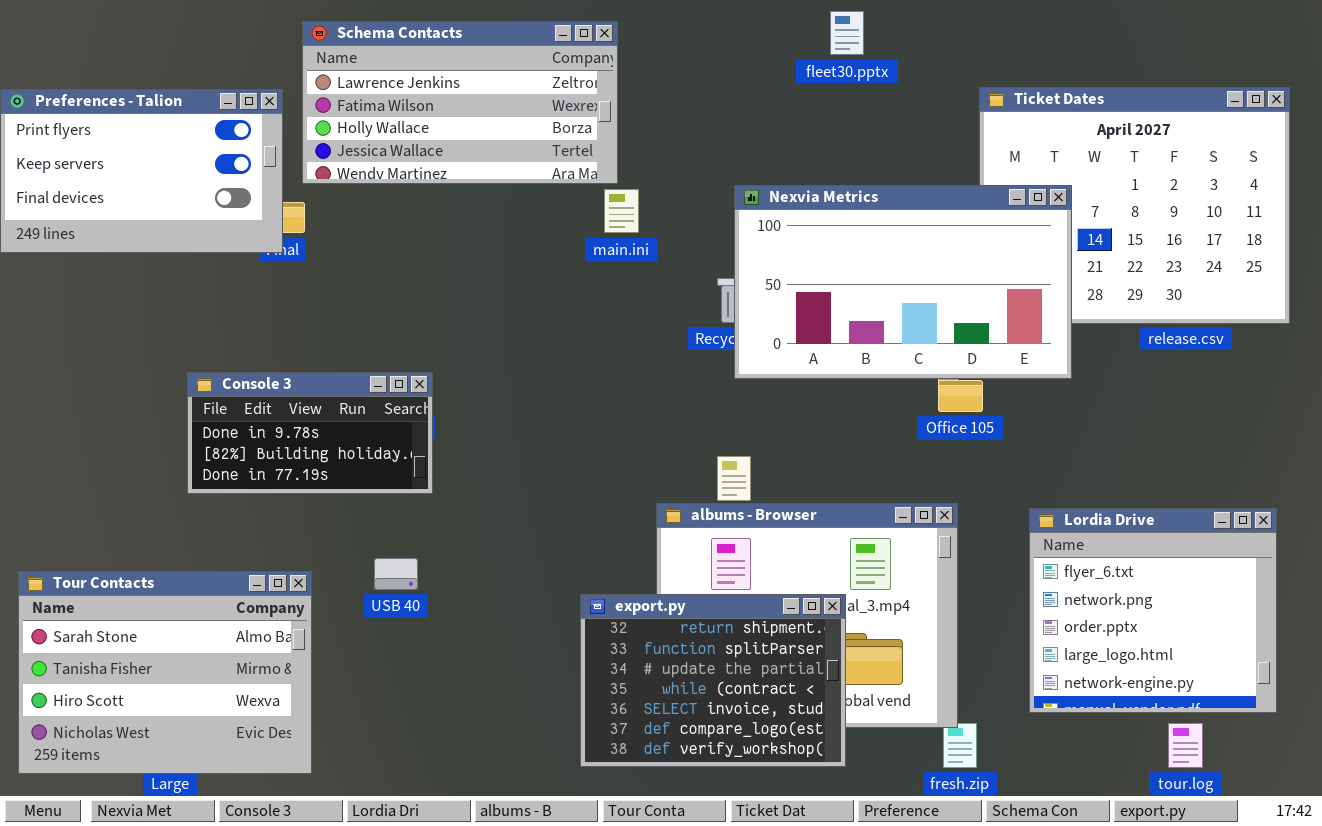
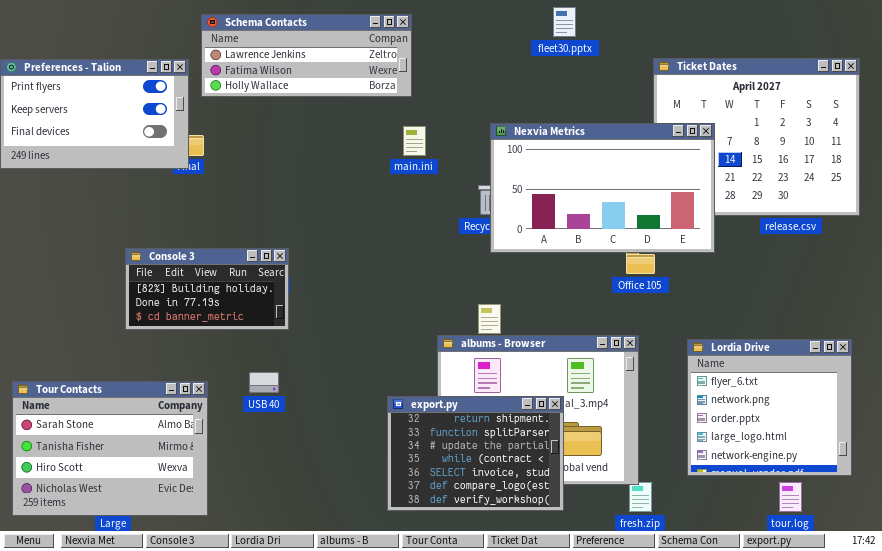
Schema Contacts: [302,21,618,184] -> [201,14,412,97], resized
Console 3: [187,372,433,494] -> [125,248,289,330], scrolled down 1 row

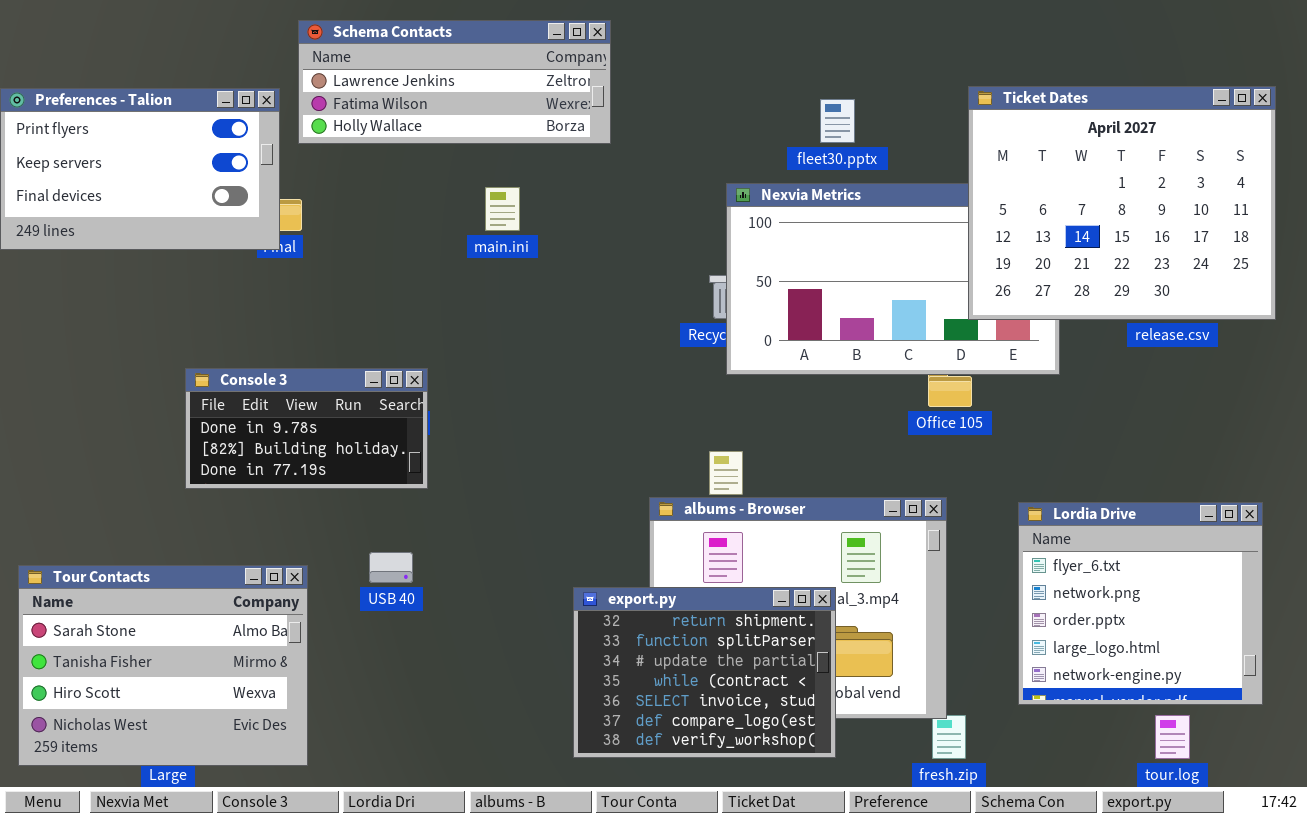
fleet30.pptx: [553,7,576,37] -> [820,99,855,143], moved
Ticket Dates: [653,58,860,216] -> [968,86,1276,320], raised
main.ini: [403,126,426,156] -> [485,187,520,231], moved
Console 3: [125,248,289,330] -> [185,368,428,489], scrolled up 1 row

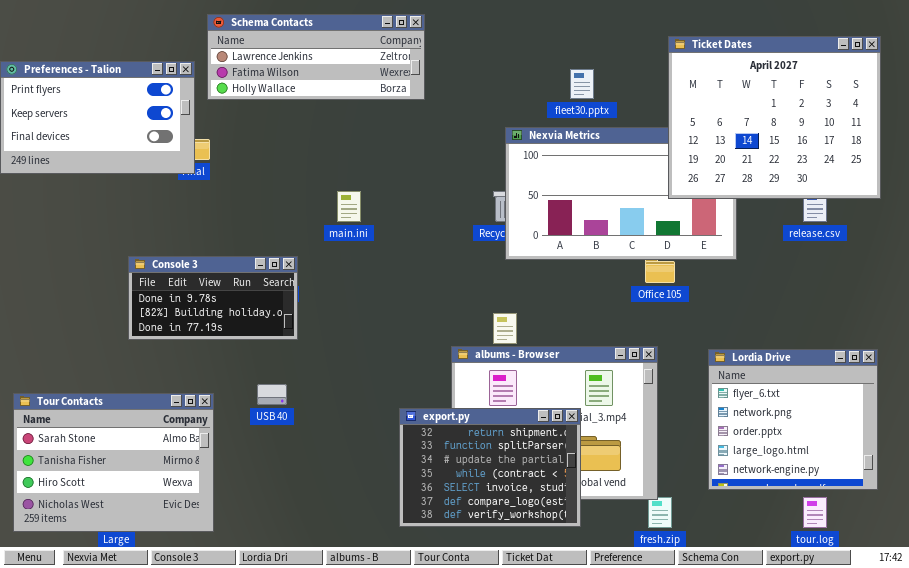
Ticket Dates: [968,86,1276,320] -> [668,36,881,199], moved
main.ini: [485,187,520,231] -> [337,191,361,222], moved

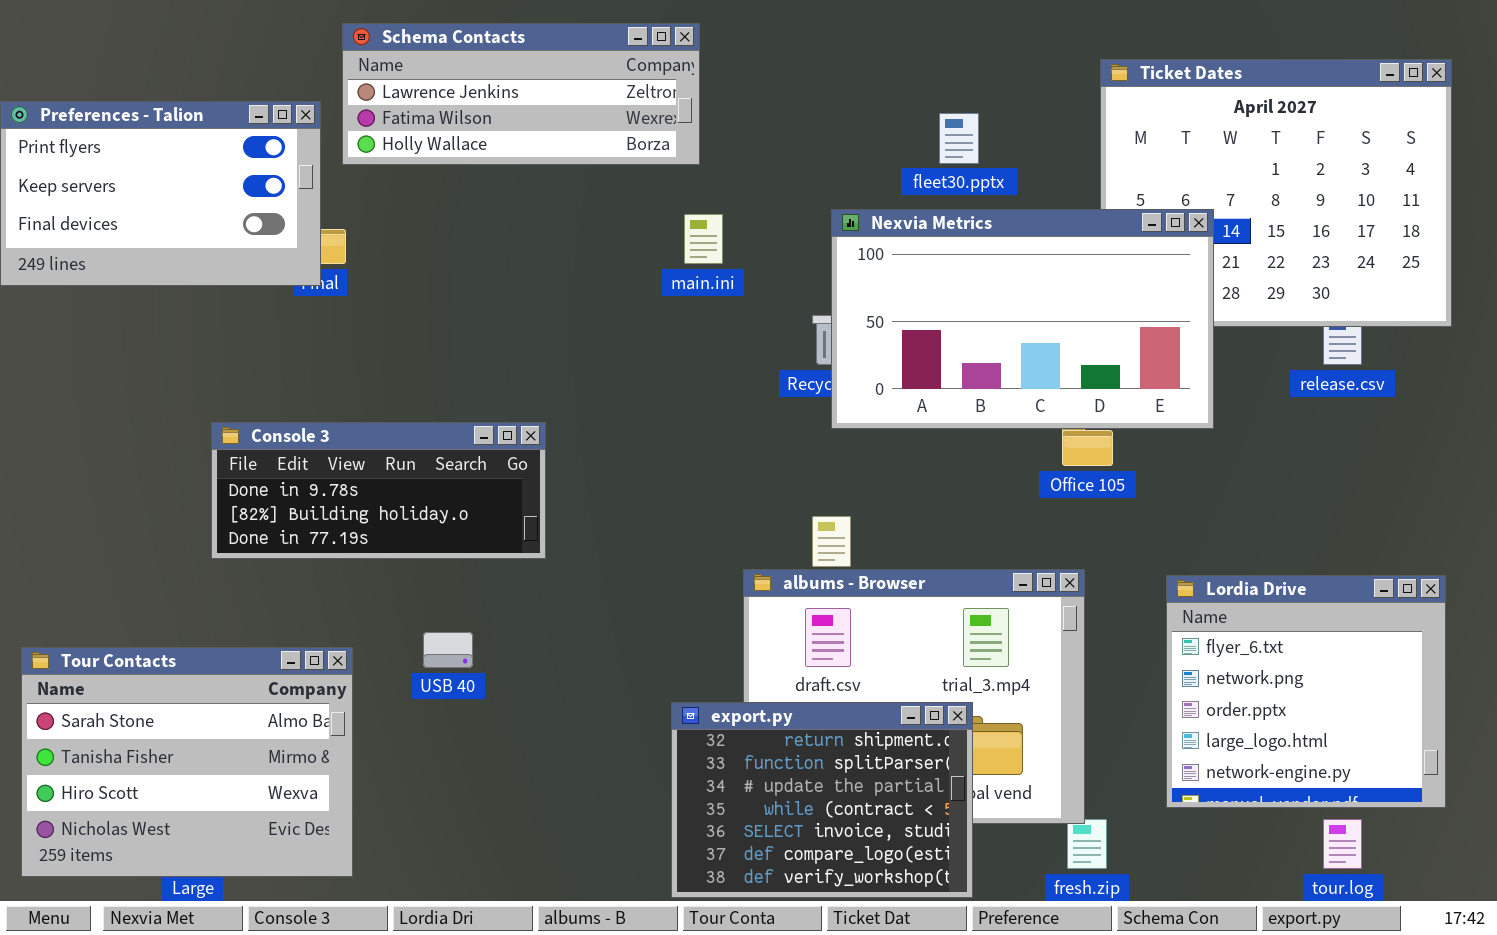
Nexvia Metrics: [505,127,737,260] -> [831,209,1214,429], raised
main.ini: [337,191,361,222] -> [684,214,723,264], moved
Console 3: [128,256,298,340] -> [211,422,546,559], resized
export.py: [399,408,581,527] -> [671,702,973,898], moved

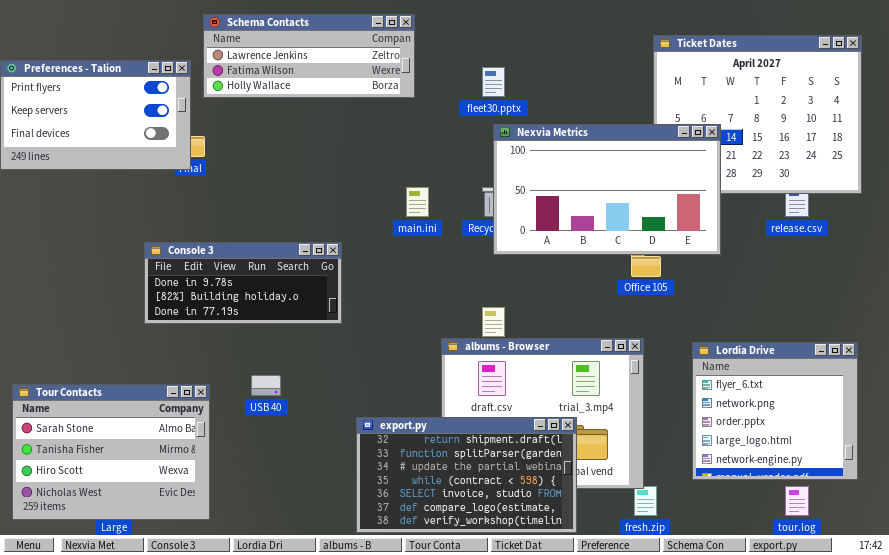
fleet30.pptx: [939,113,979,164] -> [482,67,505,97], moved
main.ini: [684,214,723,264] -> [406,187,429,217], moved
Console 3: [211,422,546,559] -> [144,242,342,324], moved
export.py: [671,702,973,898] -> [356,417,577,533], resized

